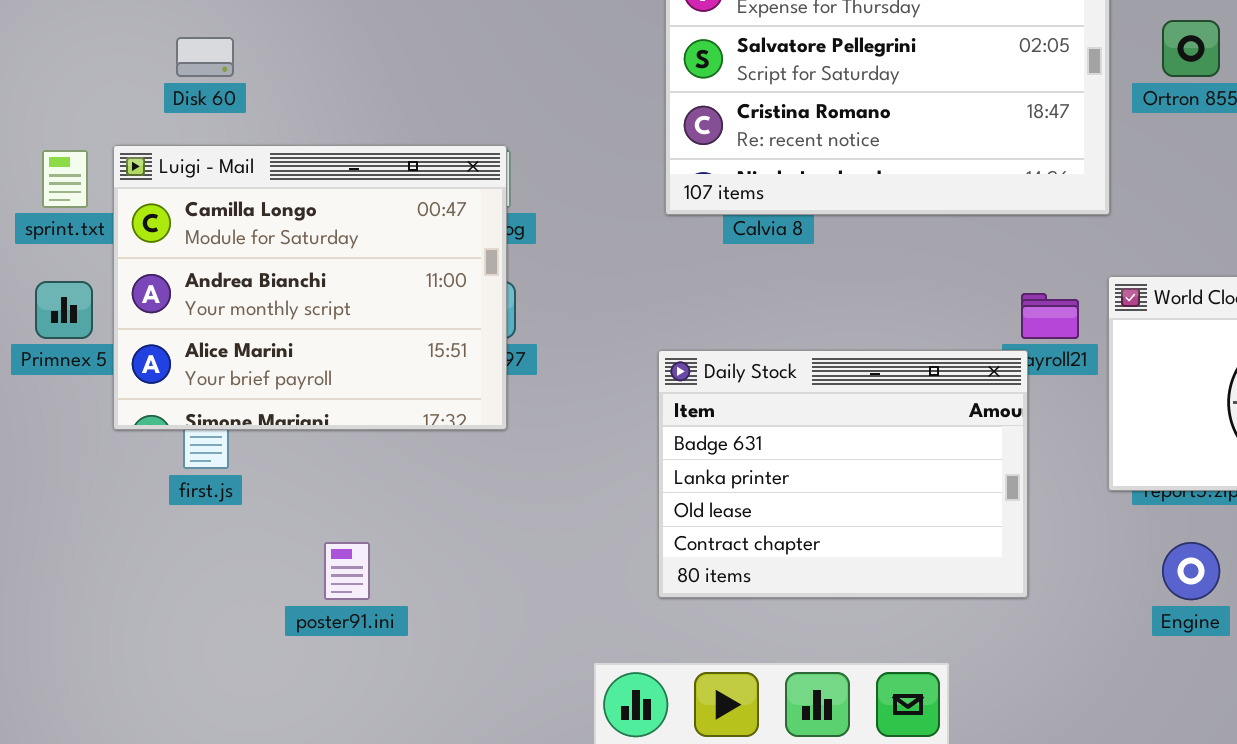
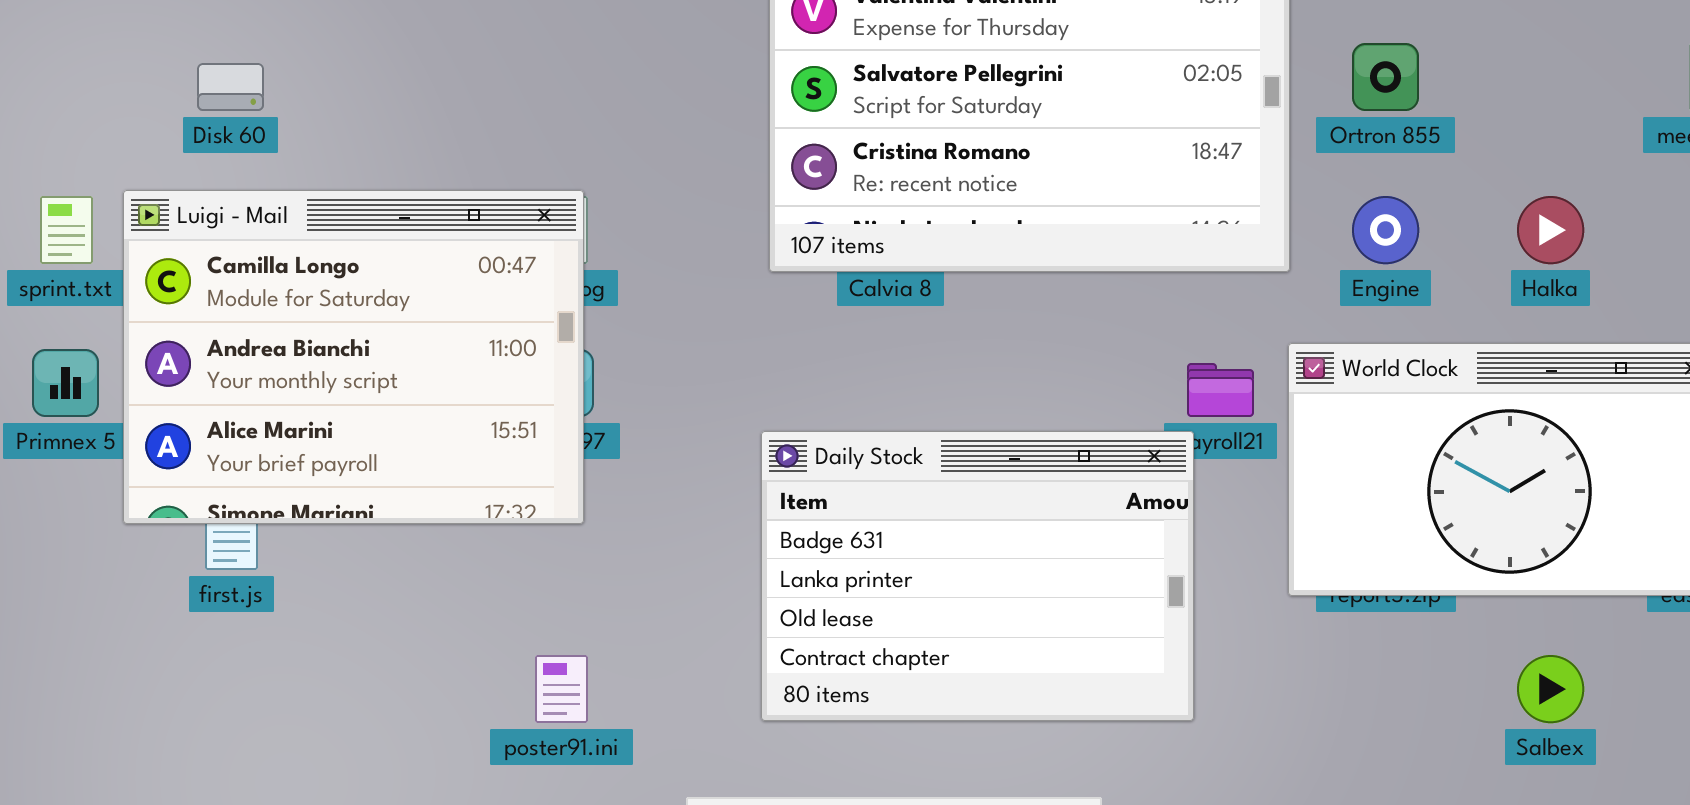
poster91.ini: [324,542,370,600] -> [535,655,588,723], moved
Engine: [1162,542,1220,600] -> [1352,196,1419,264], moved

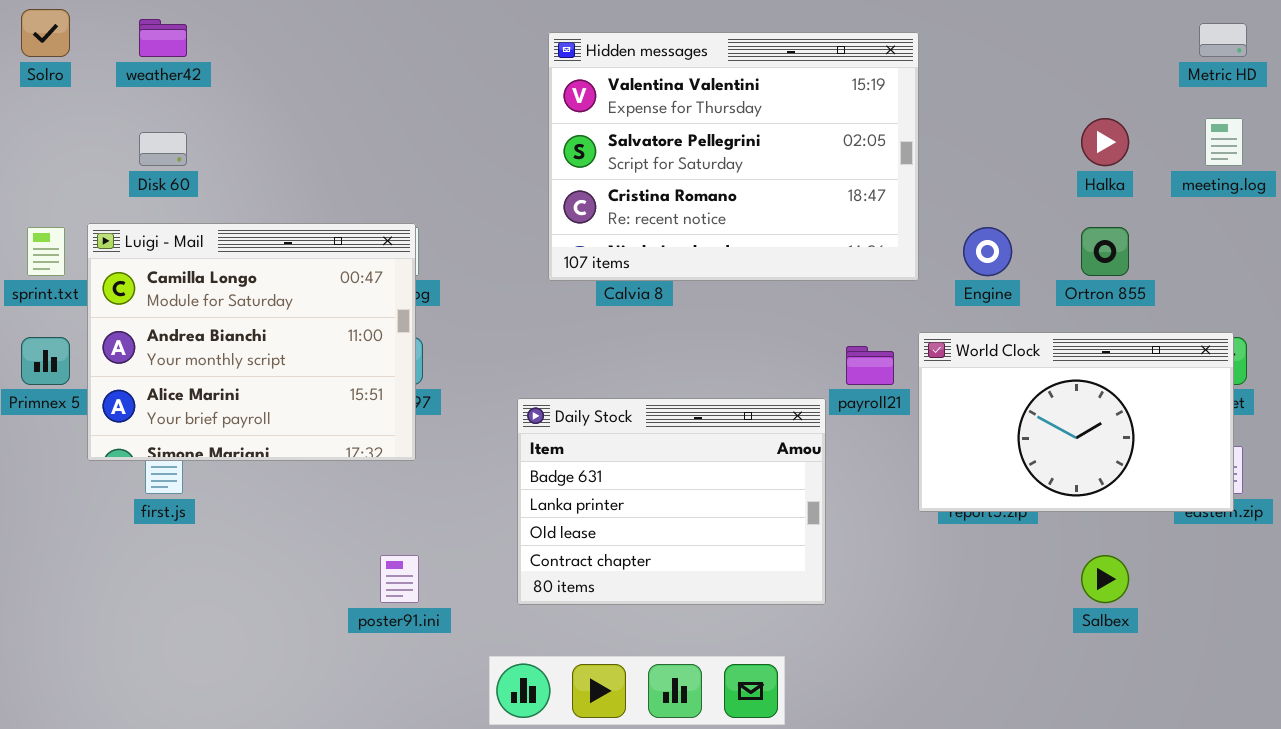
Ortron 855: [1352,43,1419,111] -> [1081,227,1129,276], moved
Halka: [1517,196,1584,264] -> [1081,118,1129,166], moved
Daily Stock: [761,431,1194,721] -> [517,398,826,605], moved

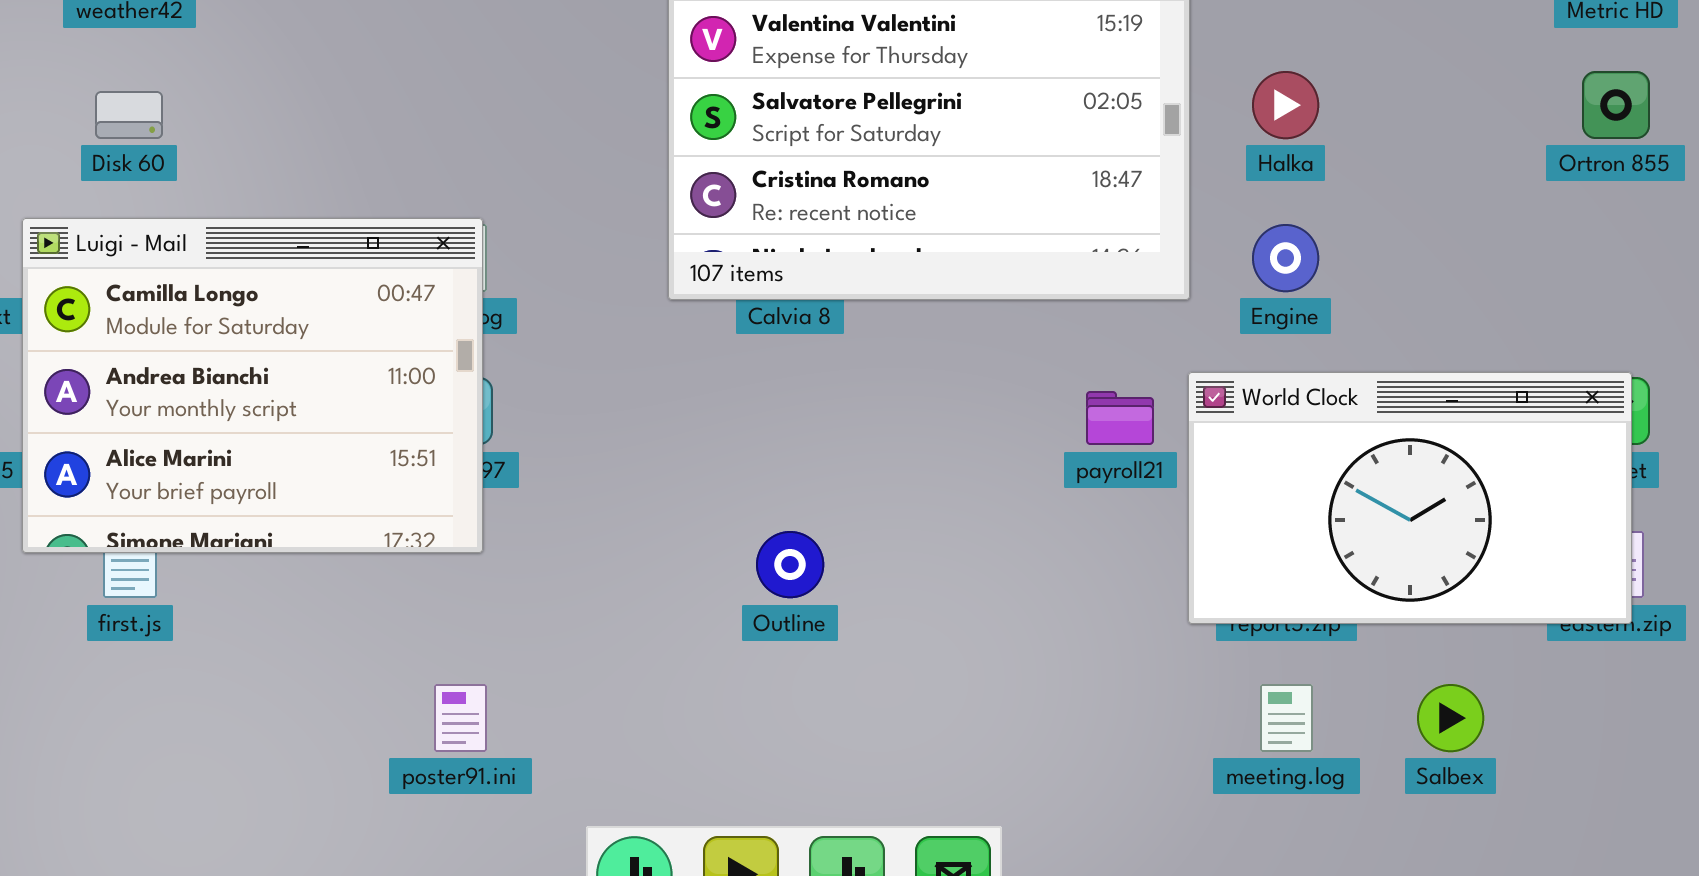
Halka: [1081,118,1129,166] -> [1252,71,1319,139], moved
meeting.log: [1205,118,1243,166] -> [1260,684,1313,752], moved
Ortron 855: [1081,227,1129,276] -> [1582,71,1650,139], moved
Daily Stock: [517,398,826,605] -> none, closed

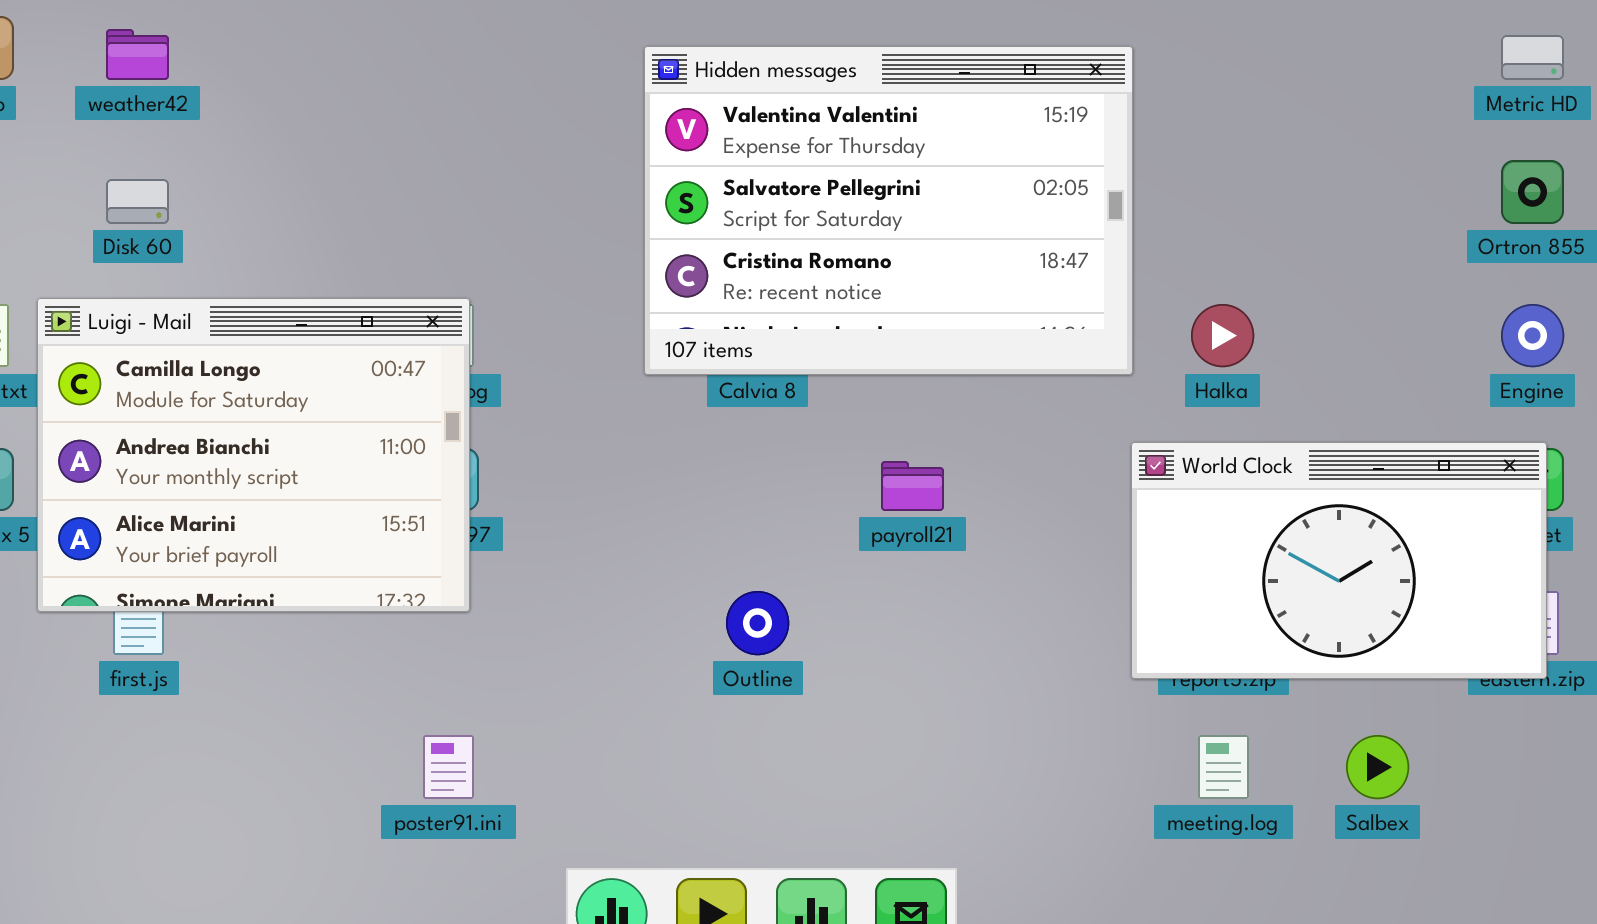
Halka: [1252,71,1319,139] -> [1191,304,1254,367], moved
Engine: [1252,224,1319,292] -> [1501,304,1564,367], moved
payroll21: [1086,391,1154,445] -> [881,461,944,511], moved

